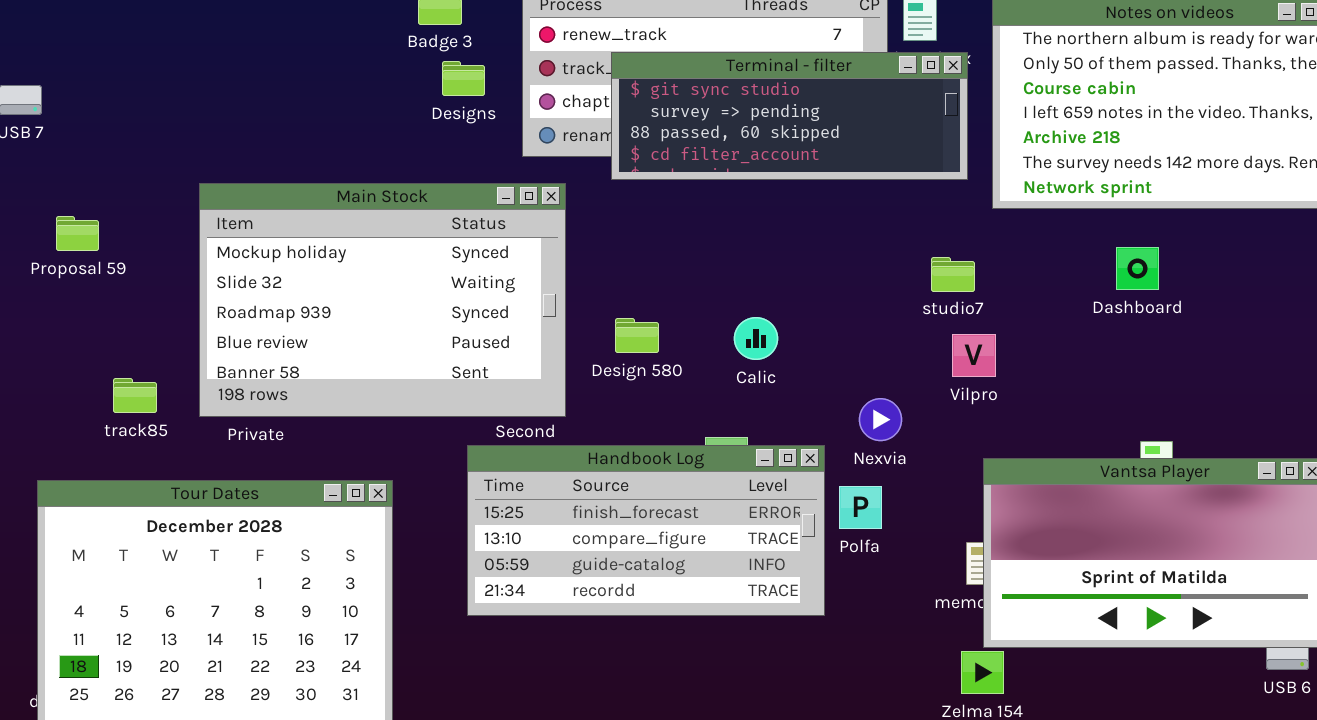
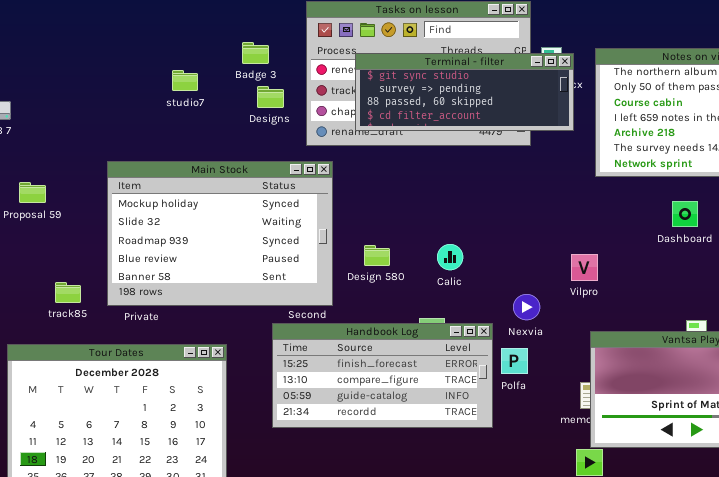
Terminal - filter: [611,52,968,180] -> [355,53,574,131], moved
studio7: [931,257,975,292] -> [172,70,198,91], moved

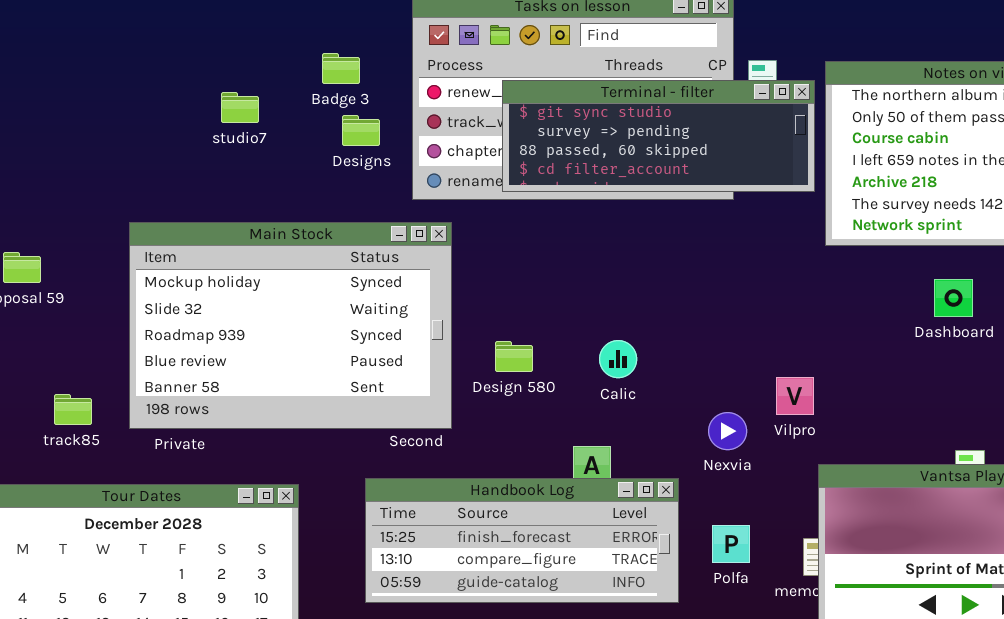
Terminal - filter: [355,53,574,131] -> [502,80,815,192], moved
Vilpro: [571,254,598,281] -> [776,377,814,415], moved
Handbook Log: [272,323,493,428] -> [365,478,679,603], resized
Polfa: [501,348,528,374] -> [712,525,750,563], moved

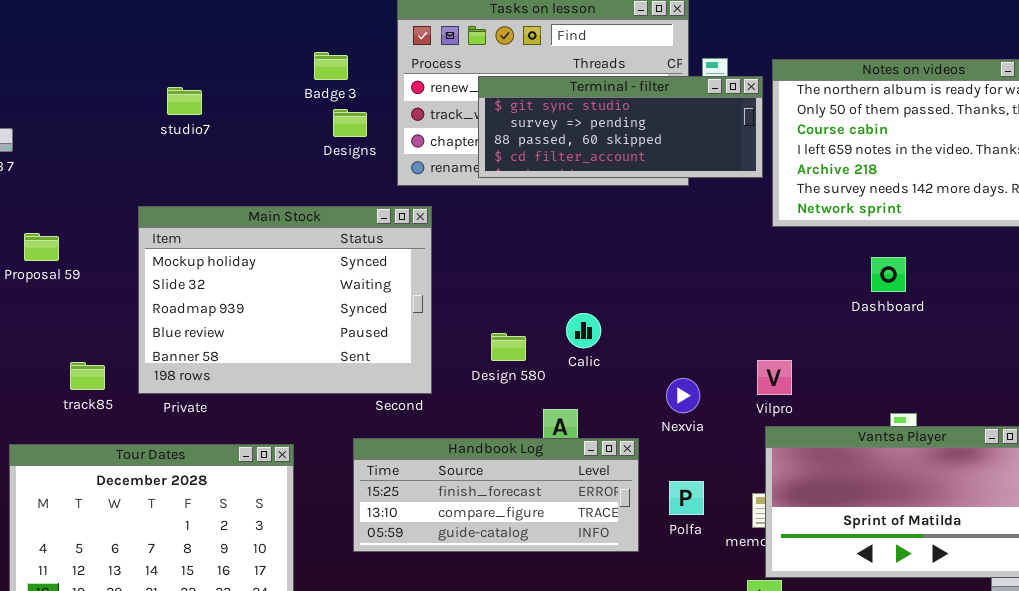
studio7: [221,92,259,123] -> [167,87,202,115], moved
Design 580: [495,341,533,372] -> [491,333,526,361], moved
Vilpro: [776,377,814,415] -> [757,360,792,395], moved

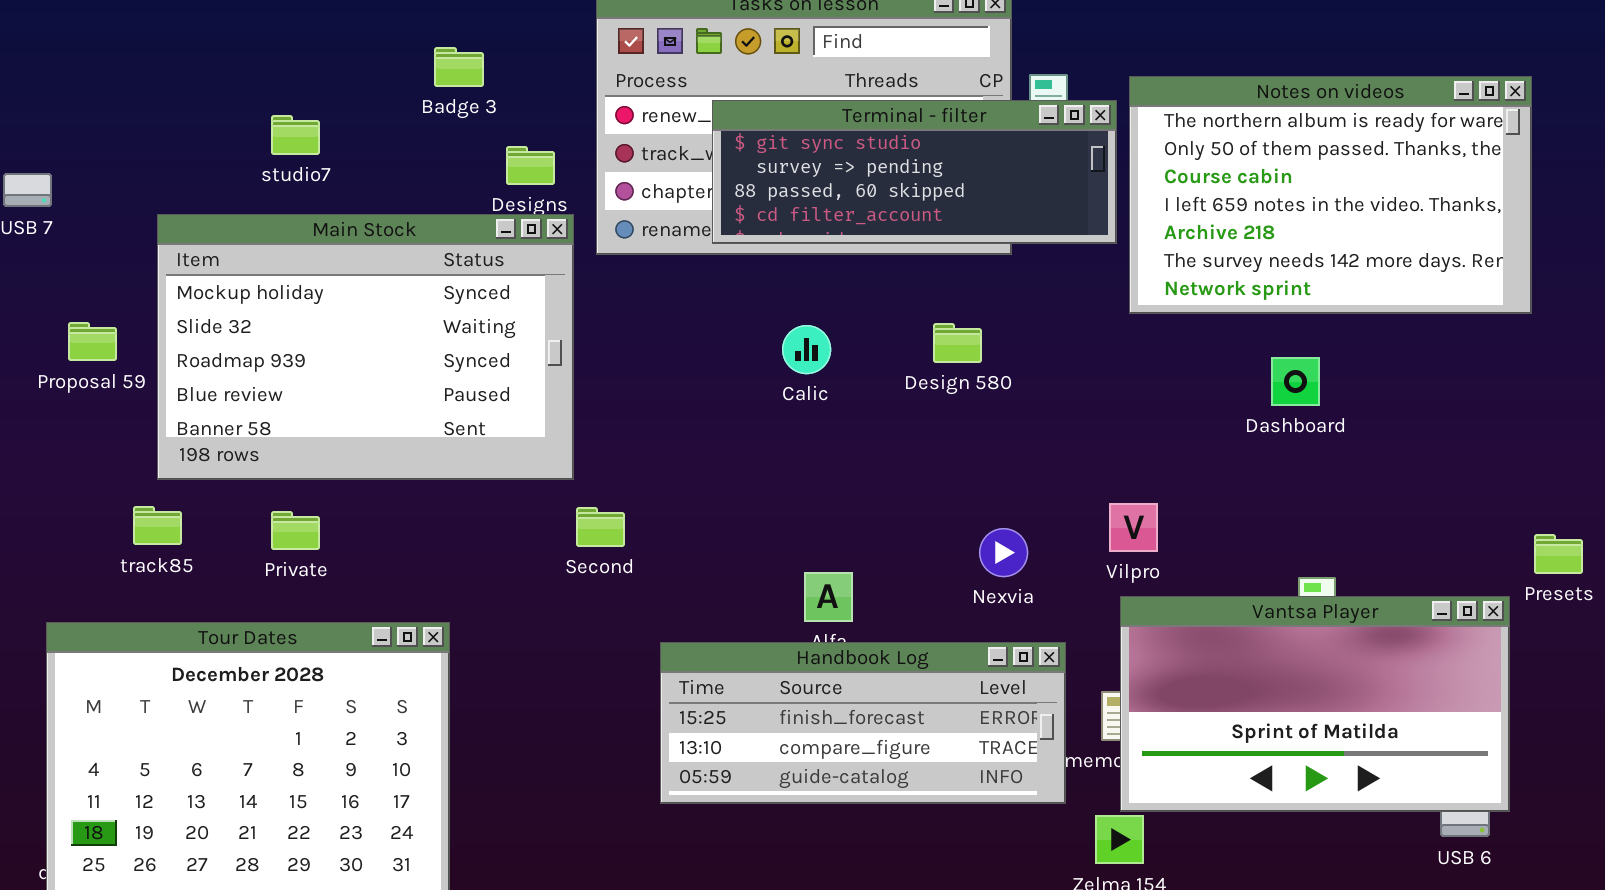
Badge 3: [314,52,348,80] -> [434,47,484,87], moved
Main Stock: [138,206,432,394] -> [157,214,574,480], moved
Calic: [566,313,601,348] -> [782,325,831,374], moved
Design 580: [491,333,526,361] -> [933,323,982,363], moved
Handbook Log: [353,438,639,552] -> [660,642,1066,804], moved

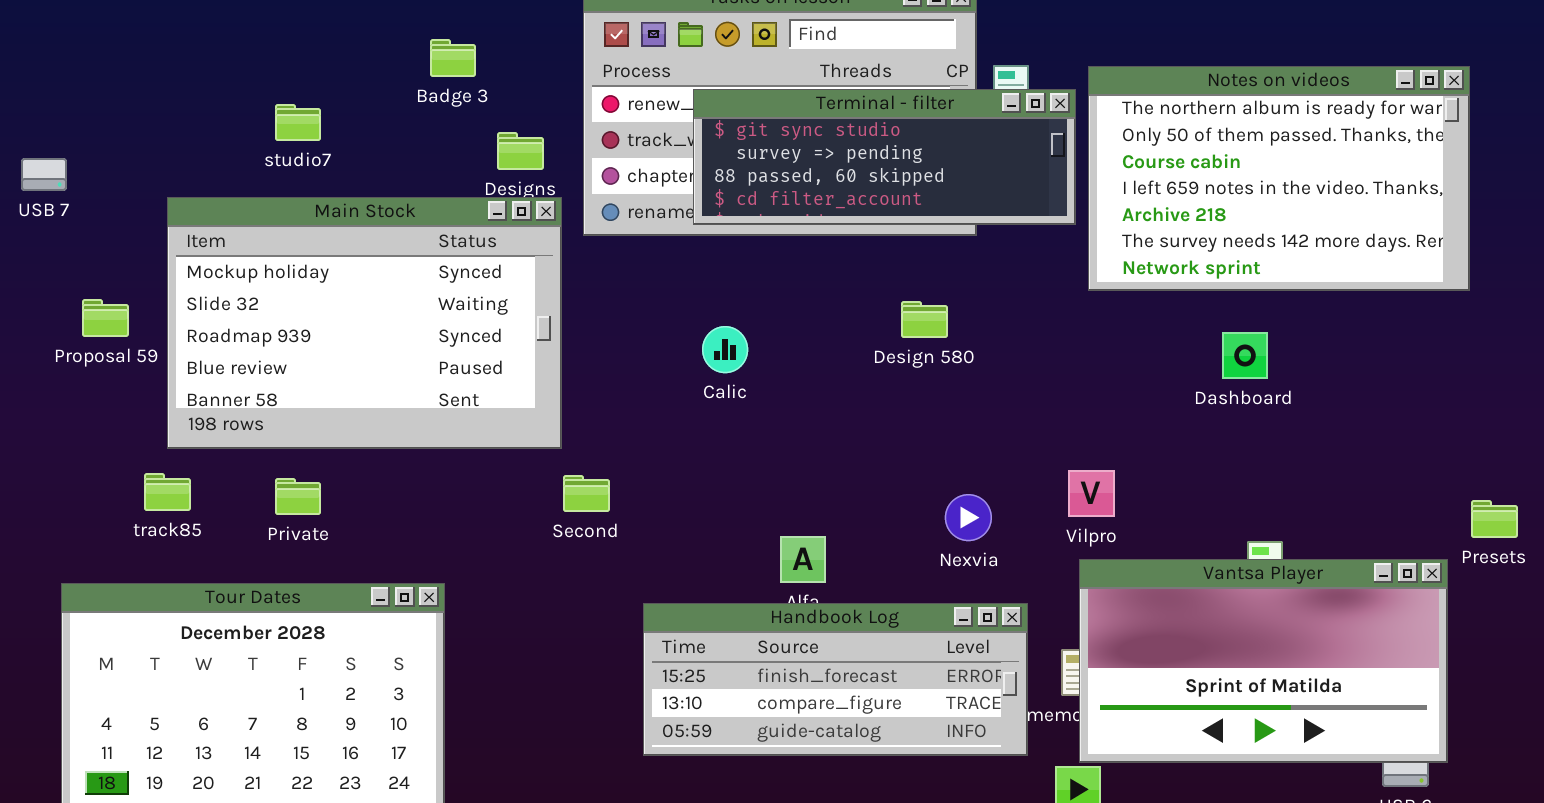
Calic: [782,325,831,374] -> [702,326,748,373], moved

